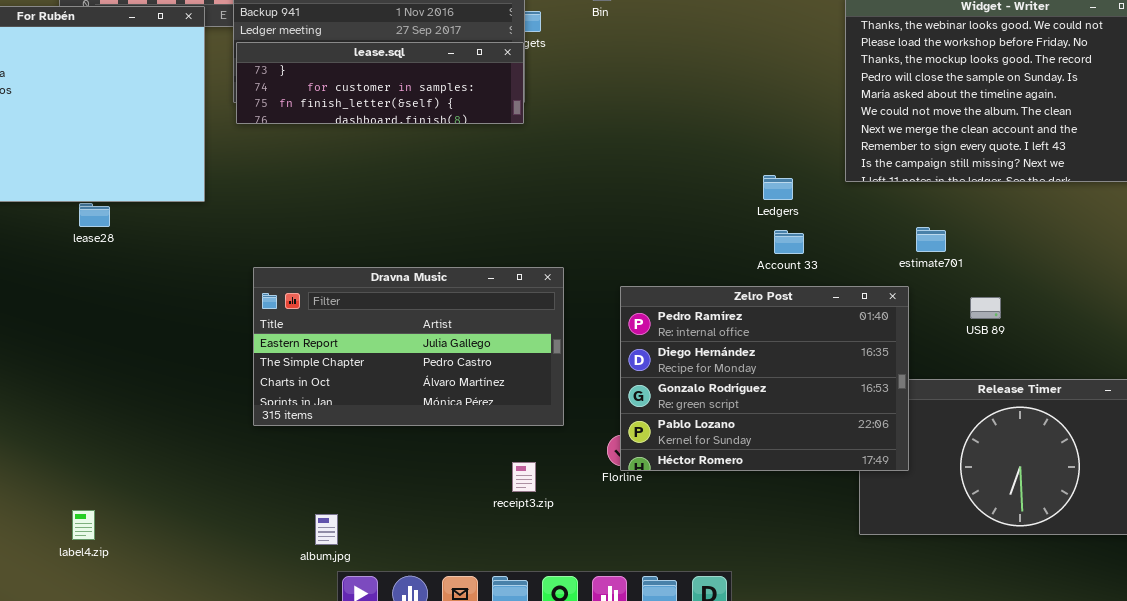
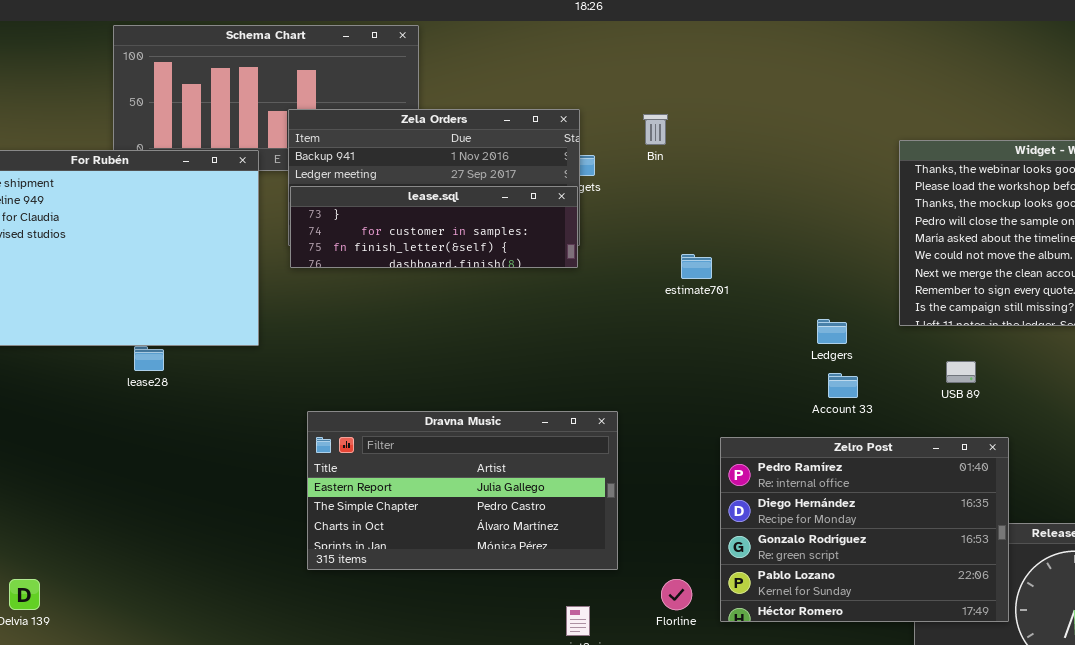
estimate701: [916,227,946,252] -> [681,254,712,279], moved
Zelro Post: [620,286,909,471] -> [720,437,1009,622], moved
USB 89: [970,297,1001,319] -> [946,361,976,383], moved

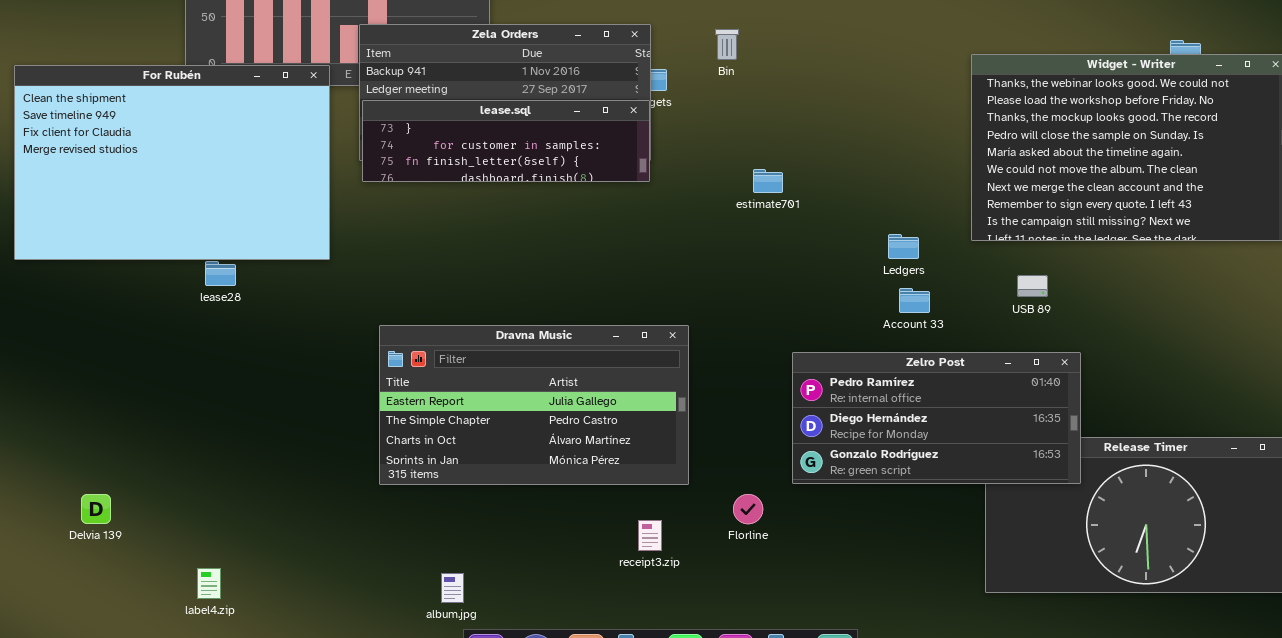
Zelro Post: [720,437,1009,622] -> [792,352,1081,484], resized

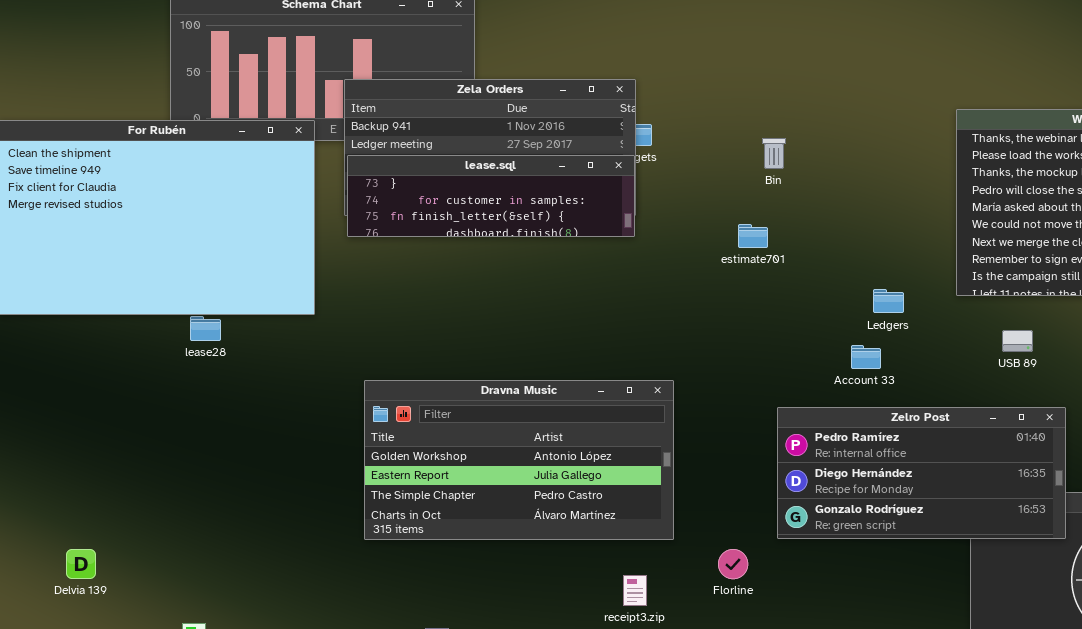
Bin: [715,29,739,60] -> [762,138,786,169], moved
Account 33: [899,288,930,313] -> [851,345,881,369], moved
Dravna Music: [379,325,689,485] -> [364,380,674,540], scrolled up 1 row

